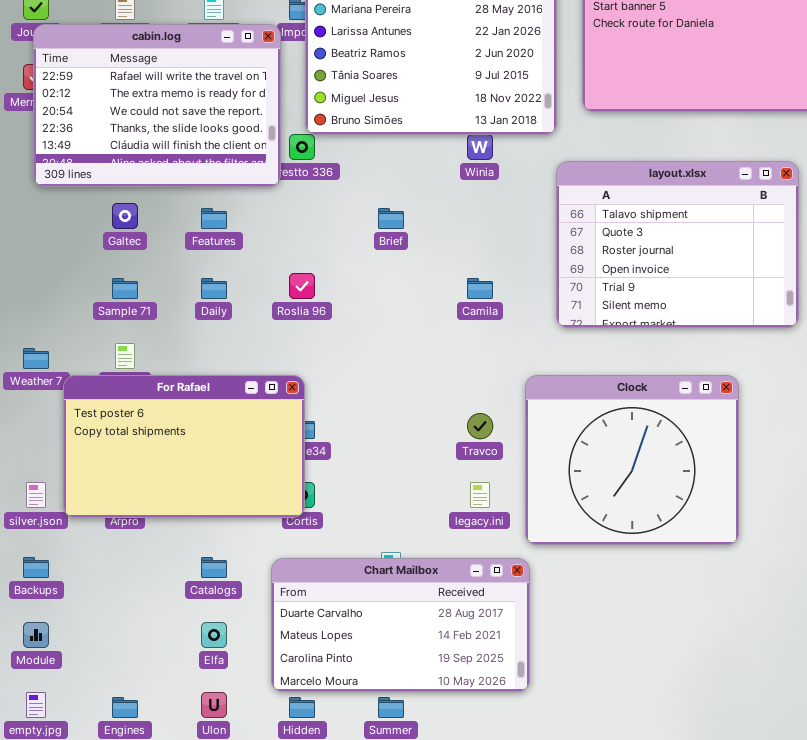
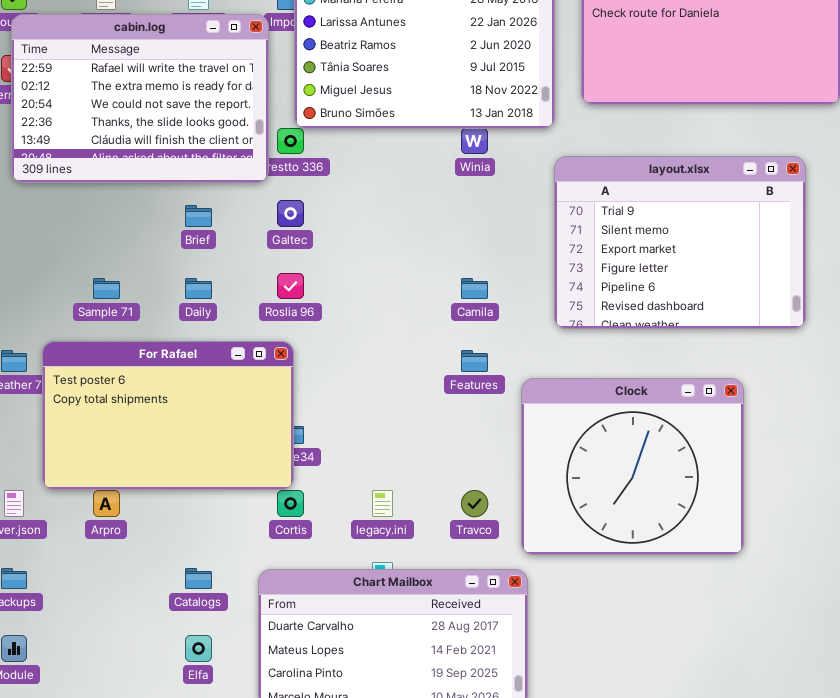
layout.xlsx: [556,161,799,328] -> [554,156,806,329], scrolled down 4 rows
Galtec: [112,203,138,229] -> [277,200,304,227], moved
Features: [201,208,227,229] -> [461,350,488,372], moved
Brief: [378,208,404,229] -> [185,205,212,227], moved
For Rafael: [63,375,305,518] -> [42,341,294,490], moved
Travco: [467,413,493,439] -> [461,490,488,517], moved
legacy.ini: [470,482,490,508] -> [372,490,393,517], moved

